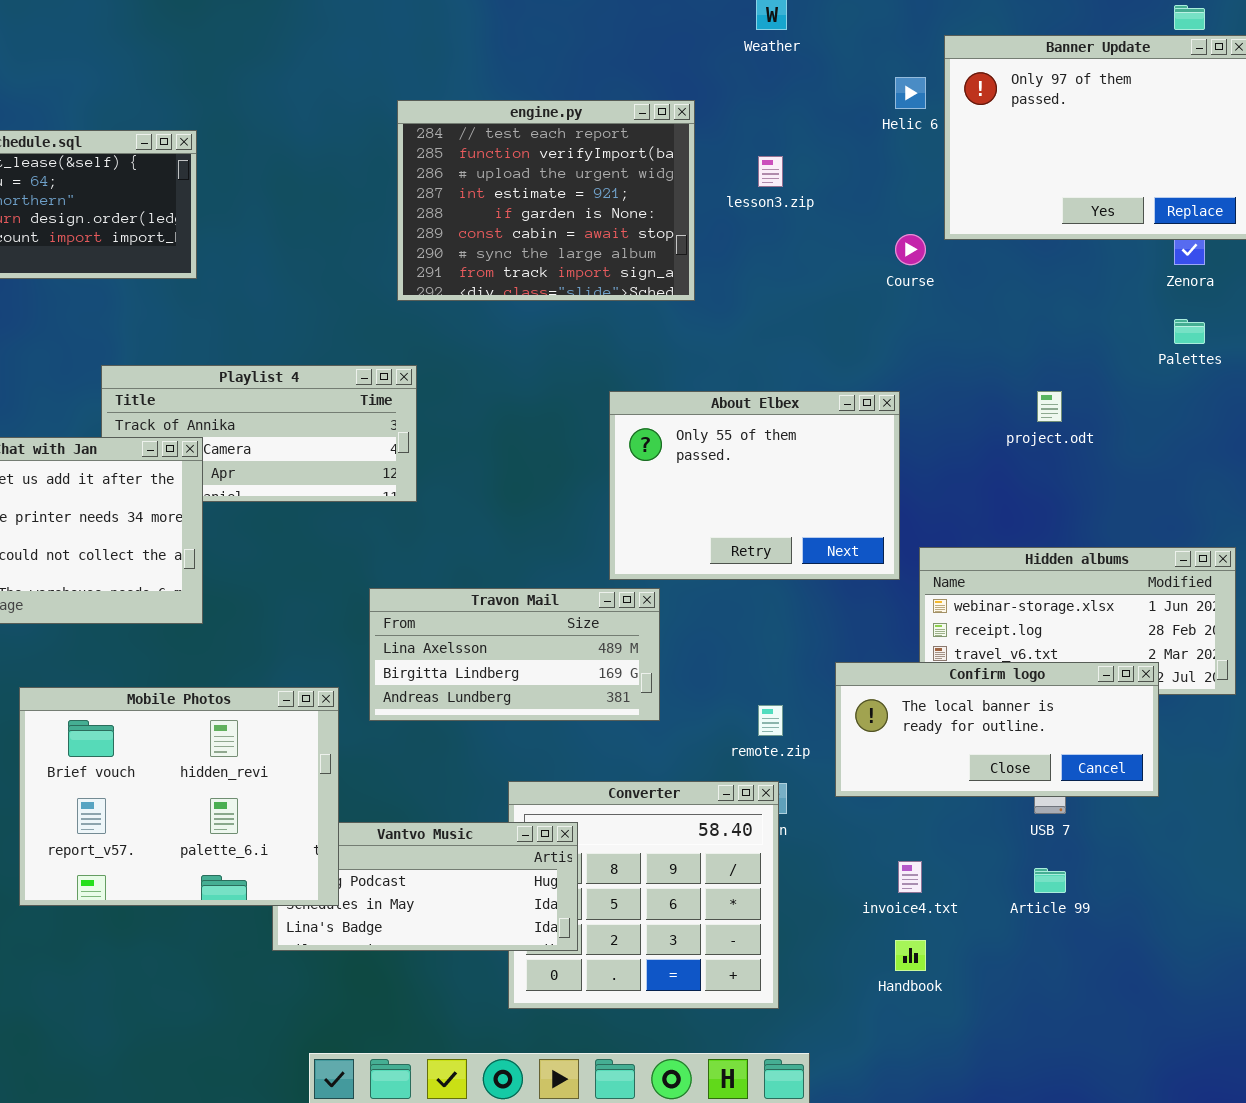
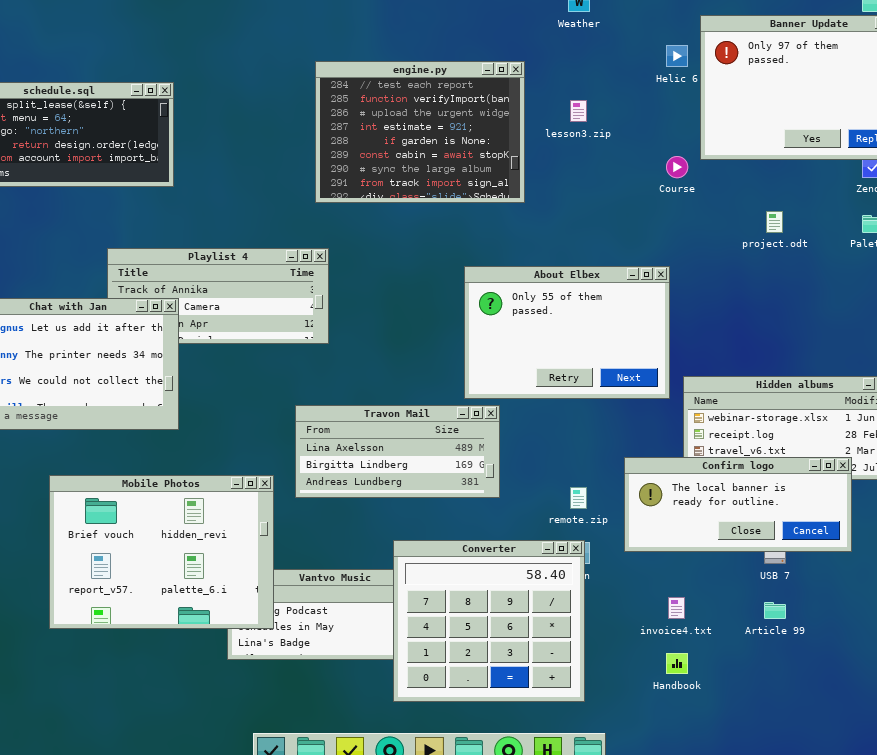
project.odt: [1037,391,1062,422] -> [766,211,783,233], moved
Converter: [508,781,779,1009] -> [393,540,585,702], raised

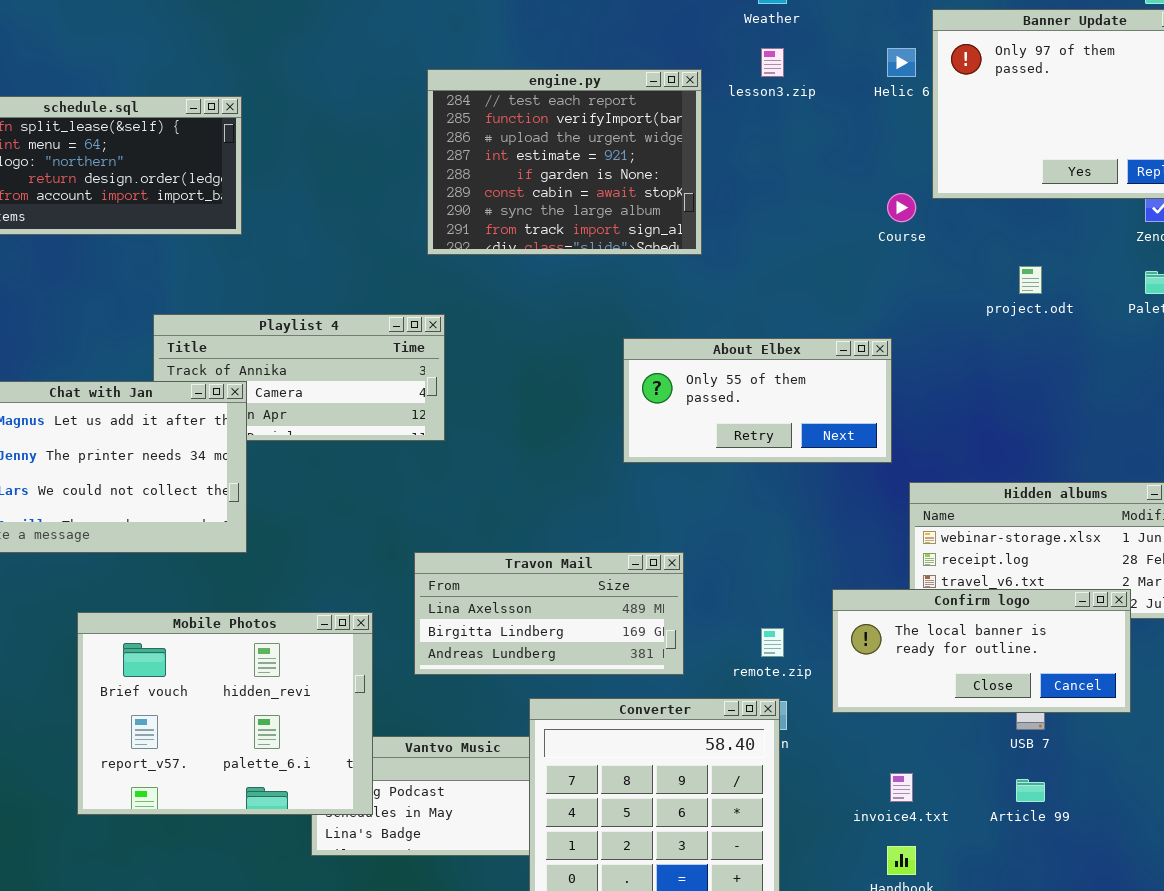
lesson3.zip: [570,100,587,122] -> [761,48,784,77], moved
About Elbex: [464,266,670,399] -> [623,338,892,463], resized
Travon Mail: [295,405,500,498] -> [414,552,684,675], moved

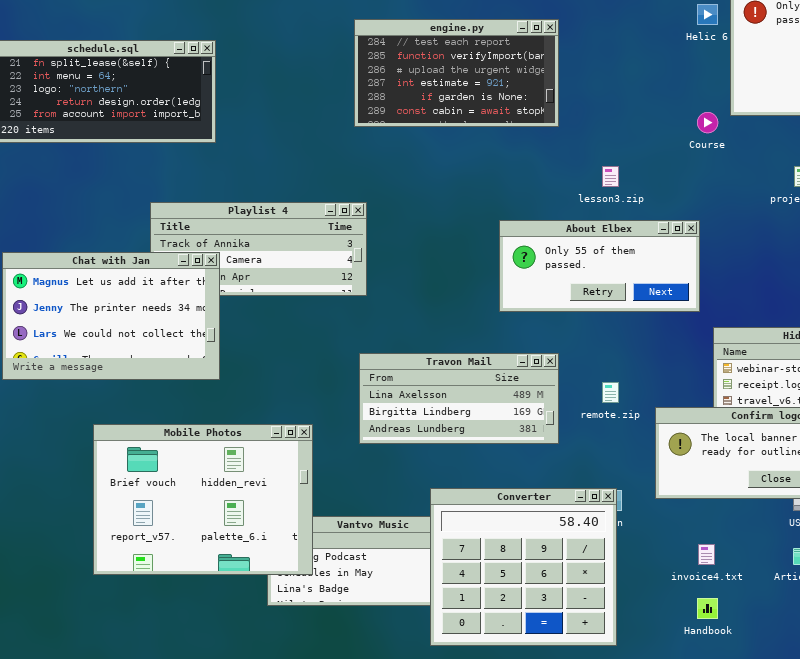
lesson3.zip: [761,48,784,77] -> [602,166,619,187], moved
engine.py: [427,69,702,255] -> [354,19,559,127], resized
Travon Mail: [414,552,684,675] -> [359,353,559,444], moved
remote.zip: [761,628,784,657] -> [602,382,619,403], moved

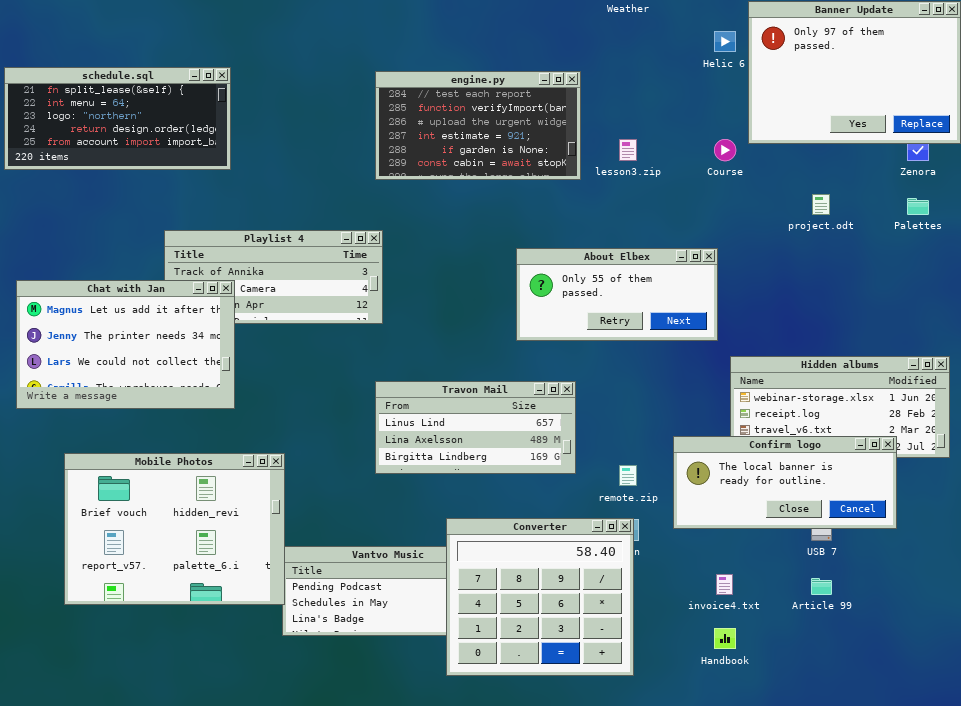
engine.py: [354,19,559,127] -> [375,71,581,180], moved
lesson3.zip: [602,166,619,187] -> [619,139,637,161], moved
Travon Mail: [359,353,559,444] -> [375,381,576,474], scrolled up 1 row
remote.zip: [602,382,619,403] -> [619,465,637,486], moved
Mobile Photos: [93,424,313,575] -> [64,453,285,605], moved

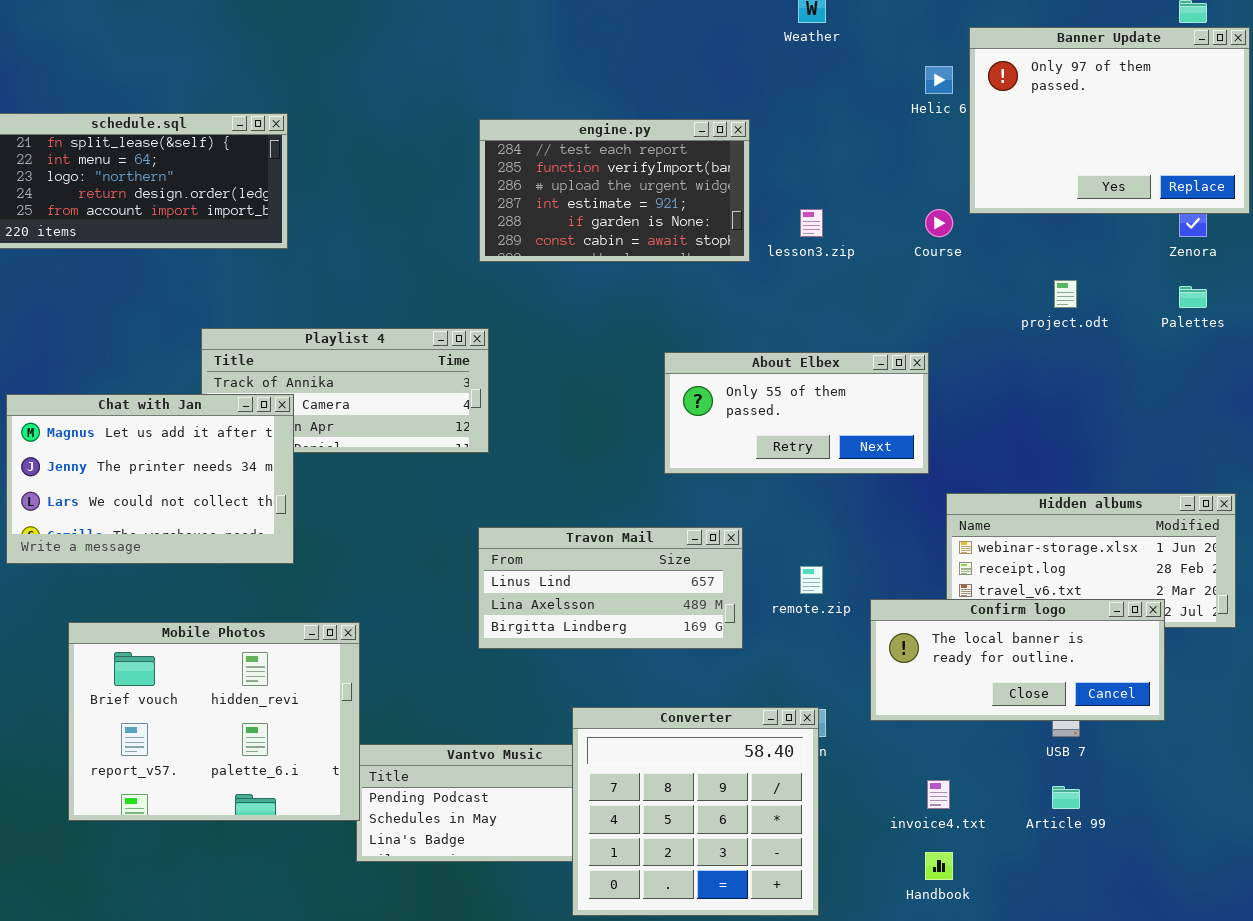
remote.zip: [619,465,637,486] -> [800,566,823,594], moved

